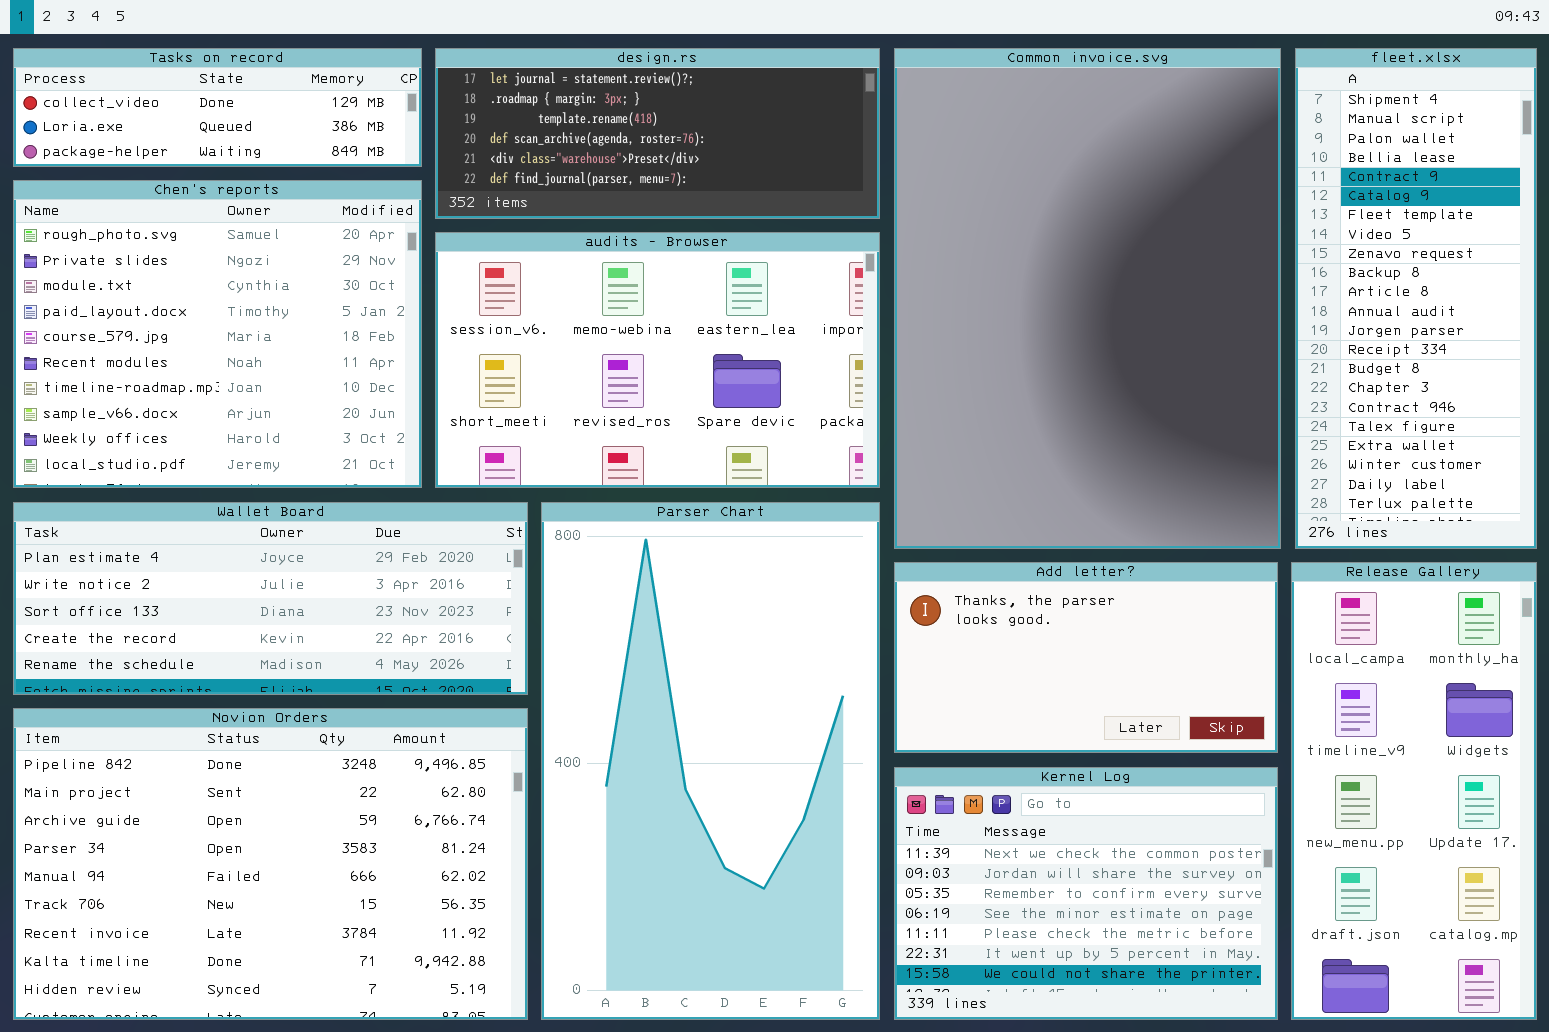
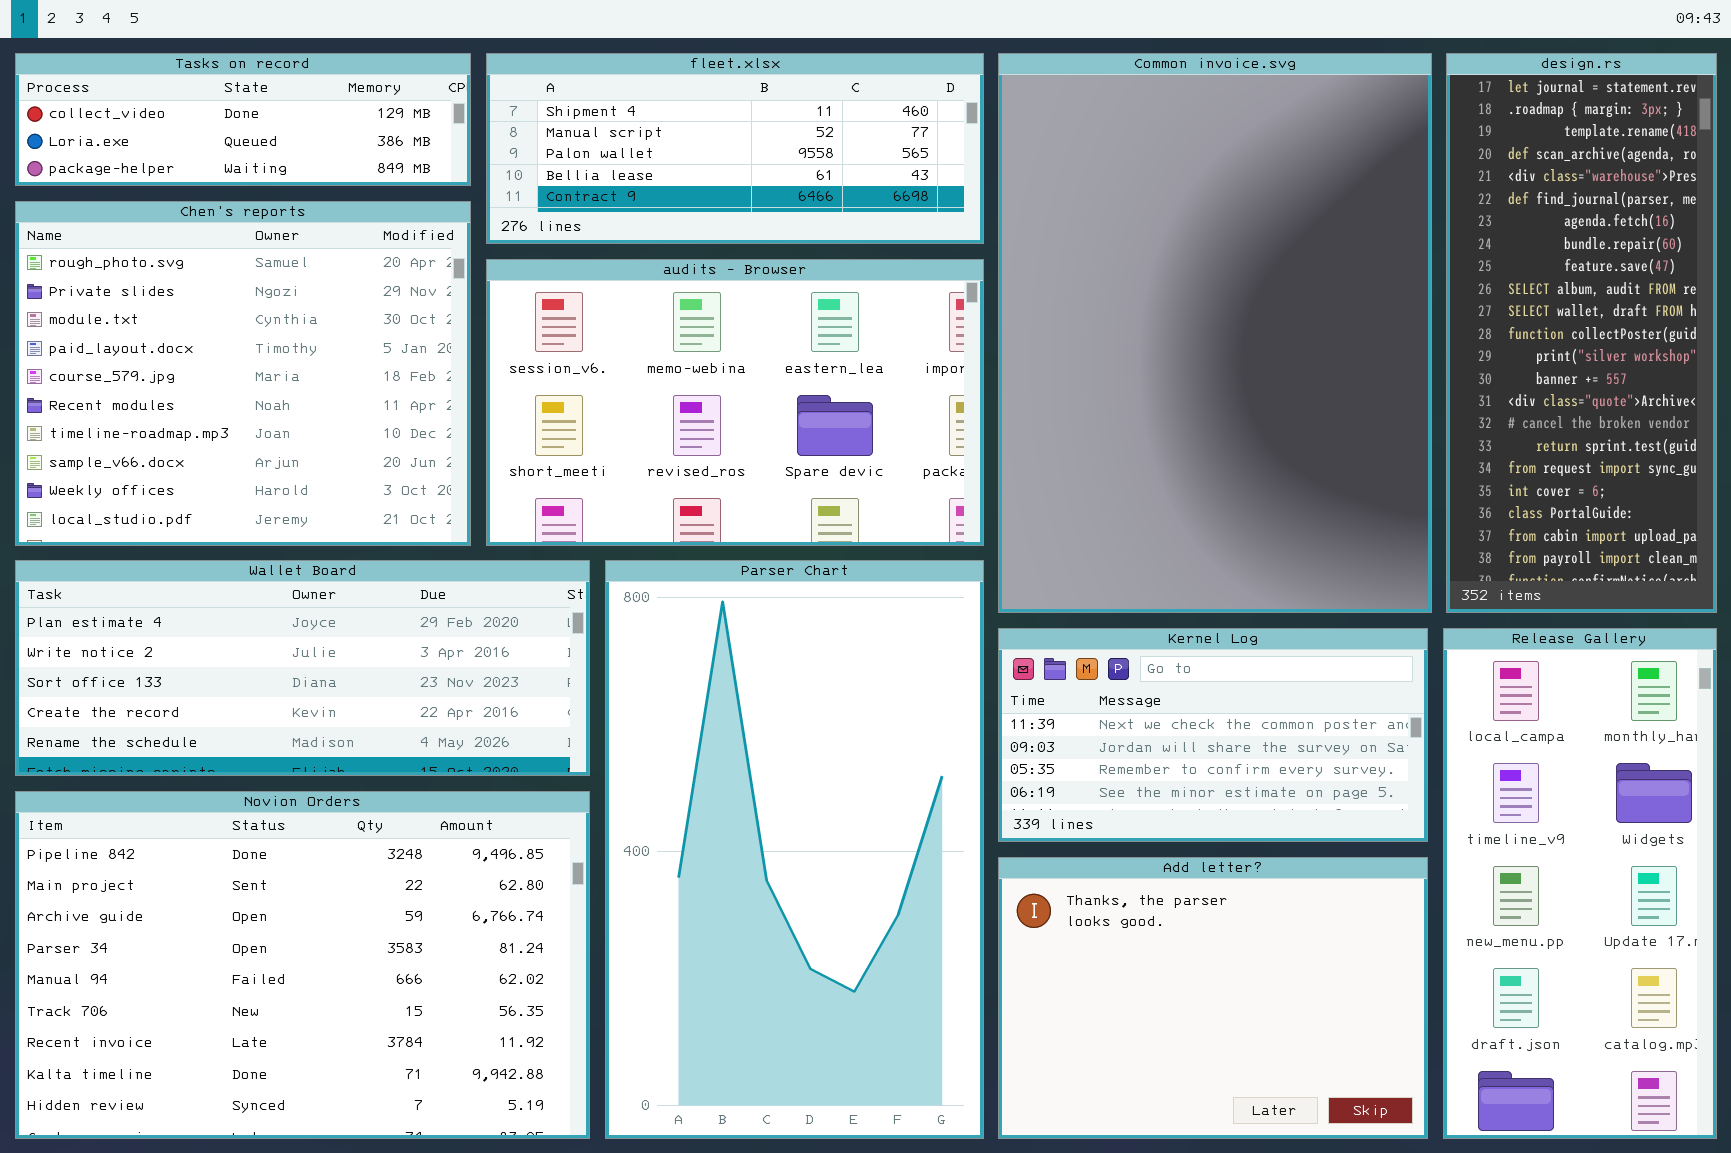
design.rs: [435,48,880,219] -> [1446,53,1717,613], moved, resized
fleet.xlsx: [1295,48,1537,549] -> [486,53,984,244], moved, resized
Add letter?: [894,562,1278,753] -> [998,857,1428,1139], moved, resized
Kernel Log: [894,767,1278,1020] -> [998,628,1428,842], moved, resized

